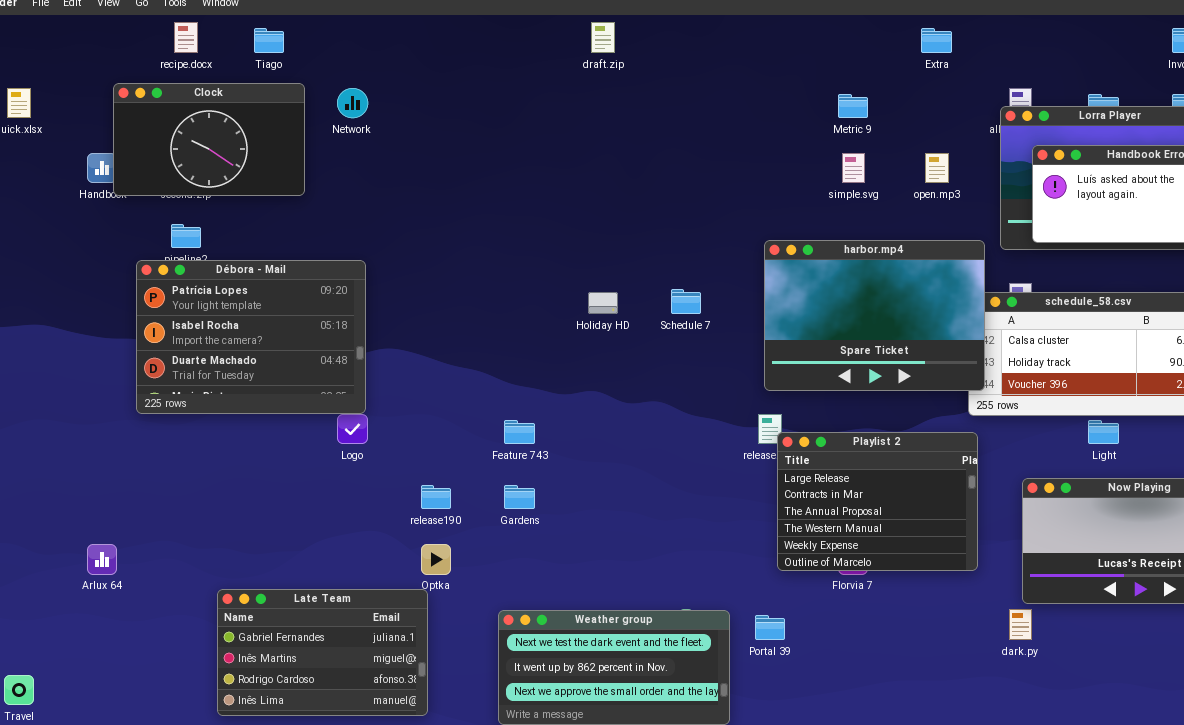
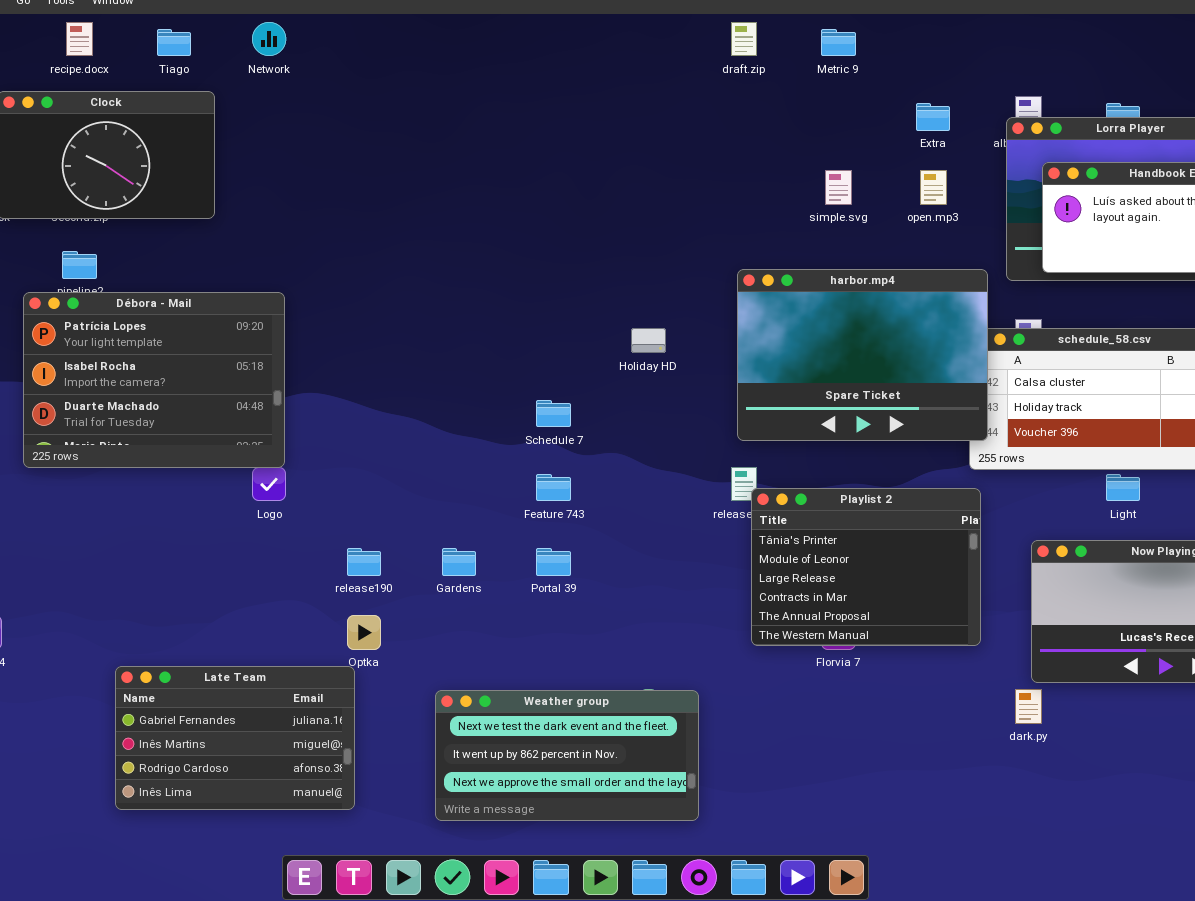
draft.zip: [591,22,615,53] -> [731,22,757,56], moved
Extra: [921,28,952,53] -> [916,103,950,131], moved
Network: [337,88,368,118] -> [252,22,286,56], moved
Metric 9: [838,94,868,118] -> [821,29,856,56], moved
Schedule 7: [671,289,701,314] -> [536,400,571,427], moved
Holiday HD: [588,292,618,314] -> [631,328,666,353], moved
Feature 743: [504,420,535,444] -> [536,474,571,501], moved
Playlist 2: [777,432,978,571] -> [751,488,981,646], scrolled up 2 rows
Portal 39: [755,615,785,640] -> [536,548,571,576], moved

